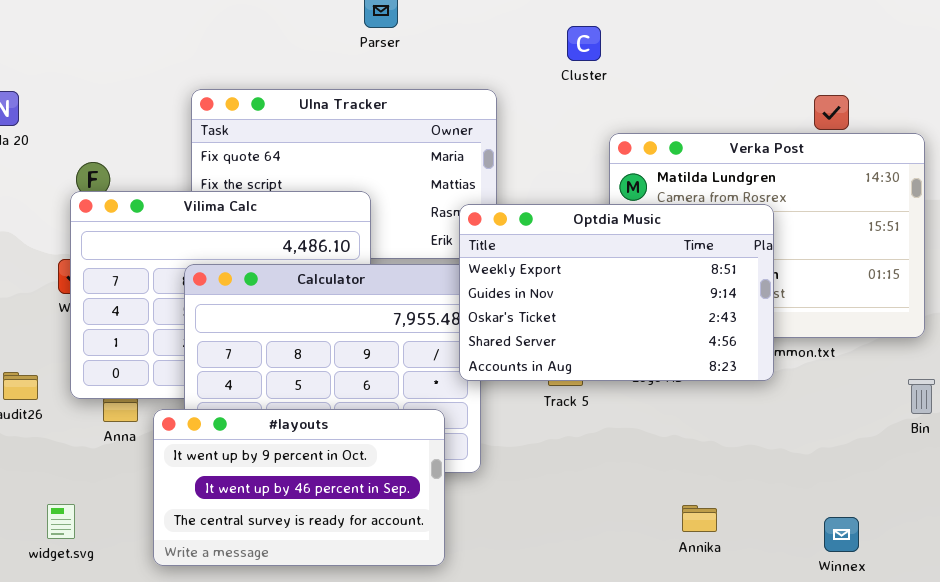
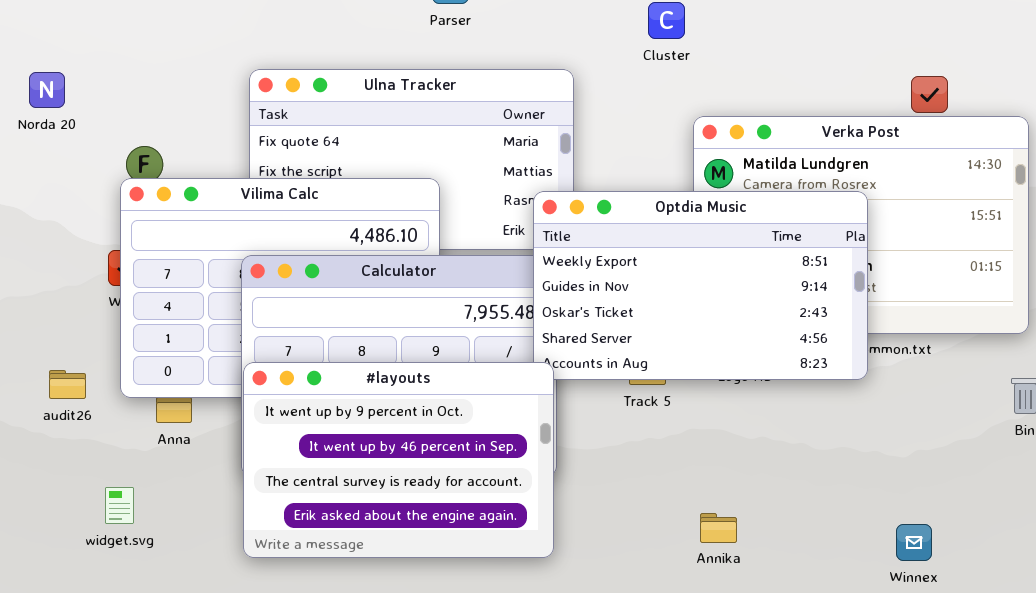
#layouts: [153,409,445,566] -> [243,362,554,558], moved, resized
widget.svg: [47,504,75,539] -> [105,487,134,524], moved
Annika: [682,505,717,532] -> [700,513,737,543], moved
Winnex: [824,517,859,552] -> [896,524,932,561], moved

